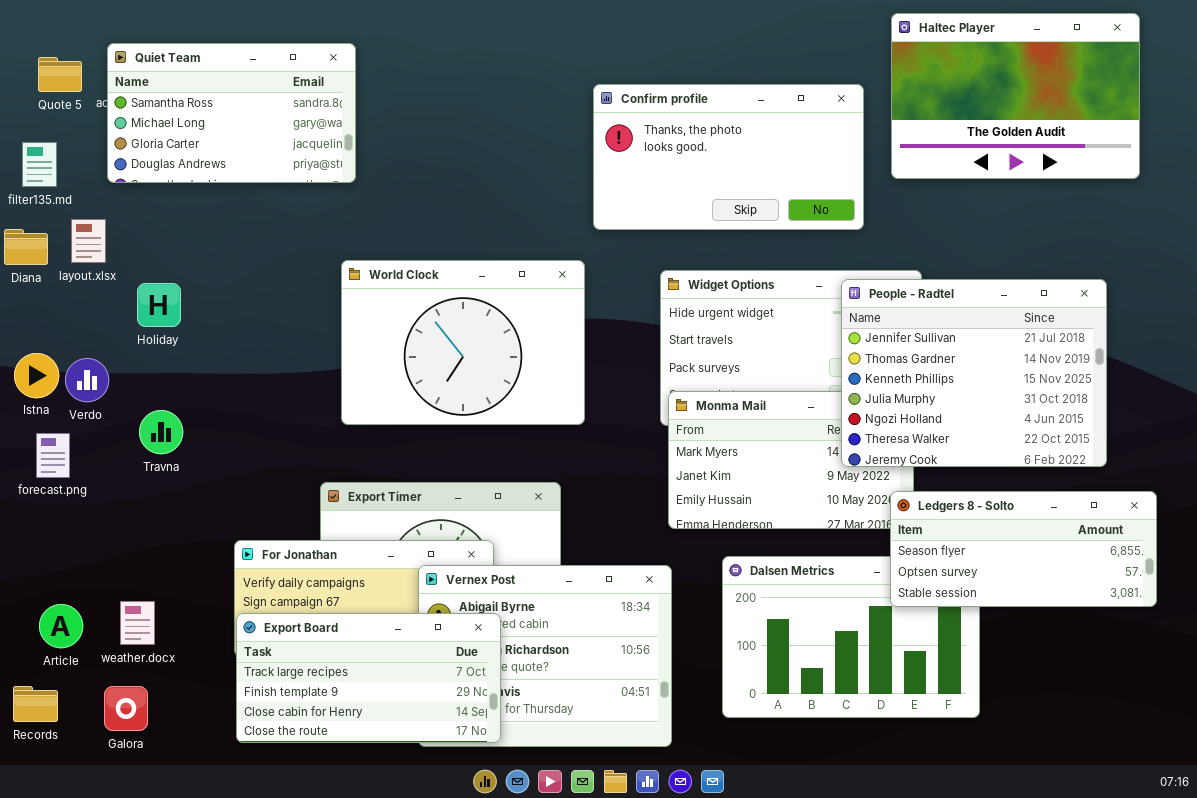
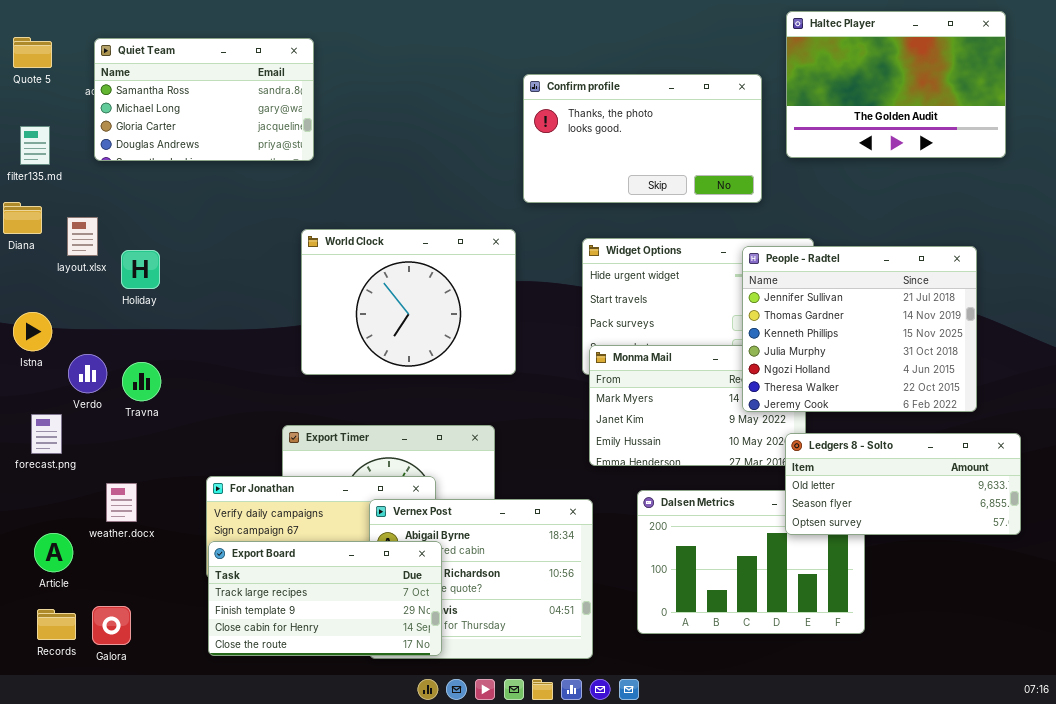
Quote 5: [38,57,82,92] -> [13,37,52,68], moved
layout.xlsx: [71,219,106,263] -> [67,217,98,256], moved
Verdo: [65,358,109,402] -> [68,354,107,393], moved
forecast.png: [36,433,70,478] -> [31,414,62,454], moved
Ledgers 8 - Solto: [890,491,1157,607] -> [785,433,1021,535], scrolled up 1 row
weather.docx: [120,601,155,645] -> [106,483,137,522], moved
Records: [13,686,58,722] -> [37,609,76,640], moved

